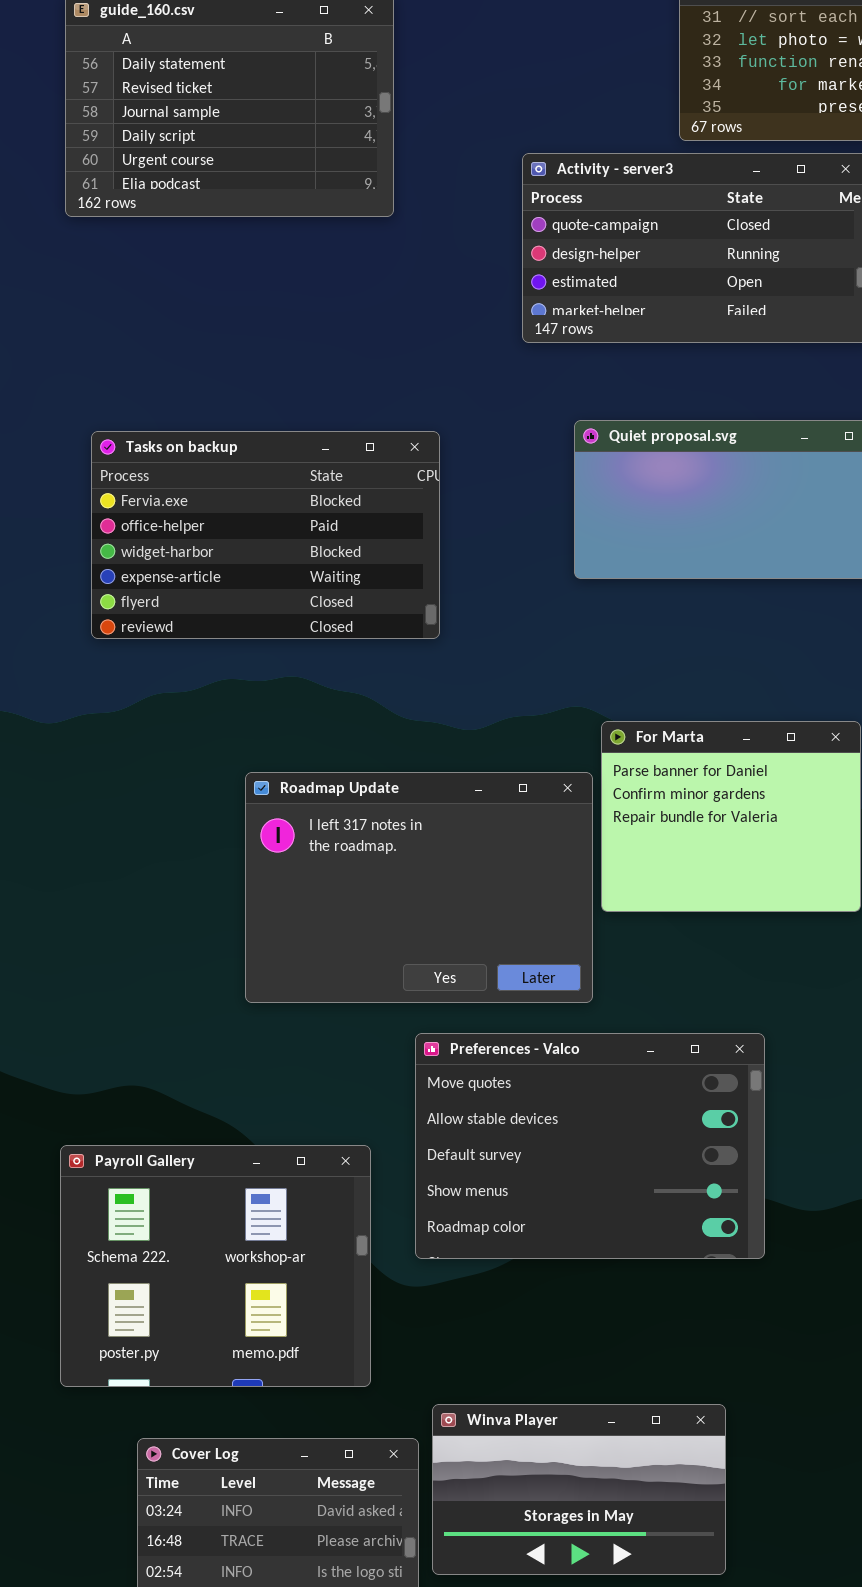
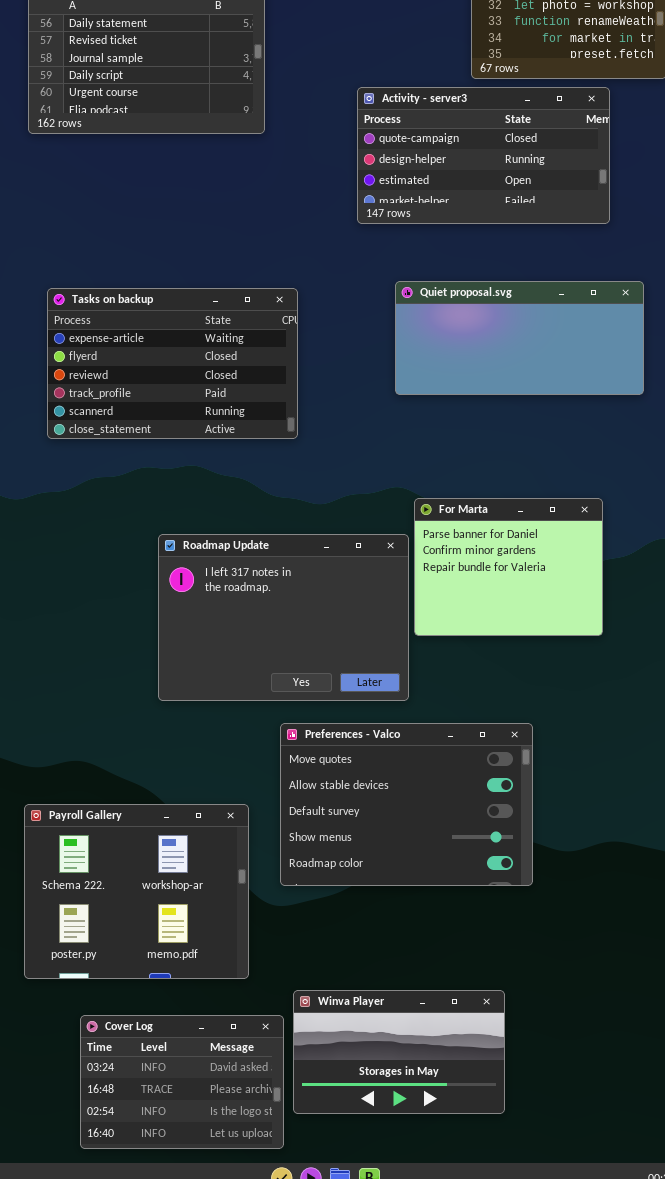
Tasks on backup: [91,431,440,639] -> [47,288,298,439], scrolled down 3 rows

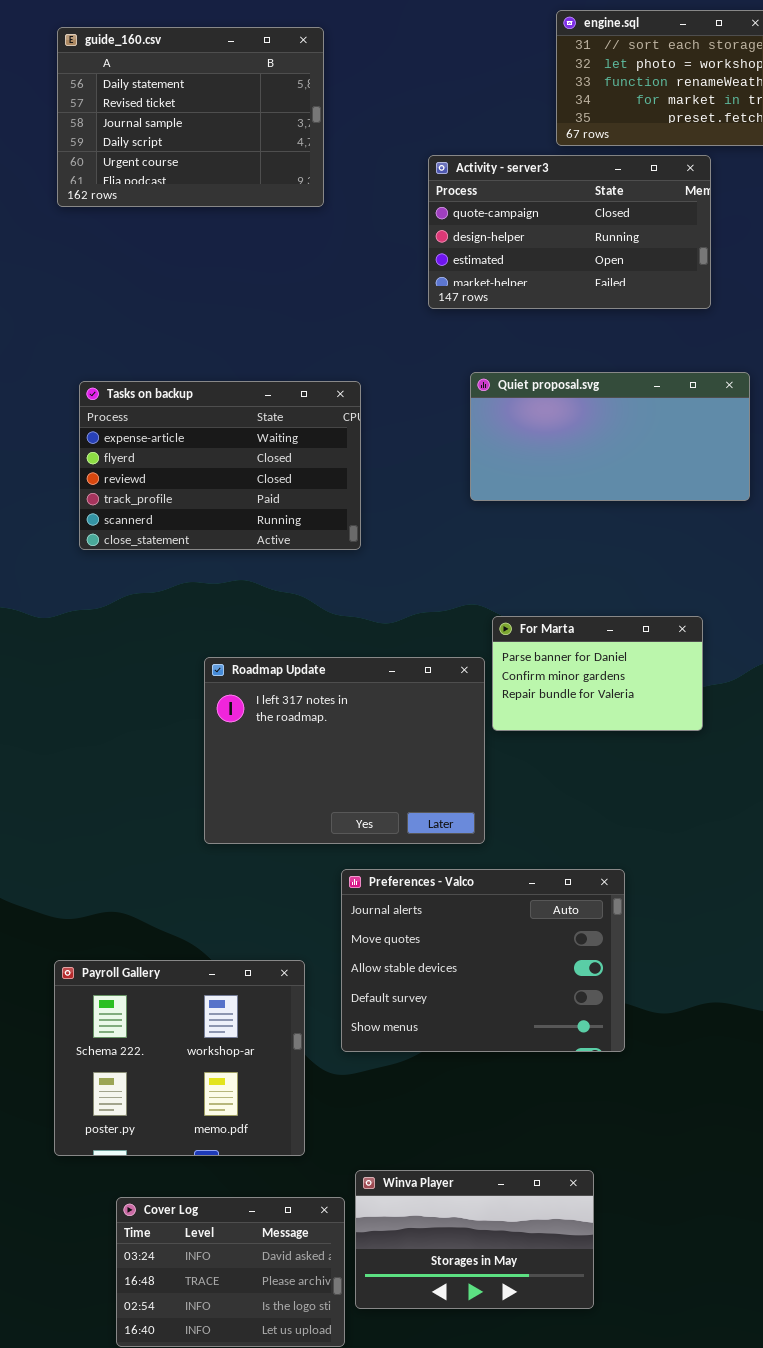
For Marta: [414,498,603,636] -> [492,616,703,731], resized
Preferences - Valco: [280,723,533,886] -> [341,869,625,1052], scrolled up 1 row

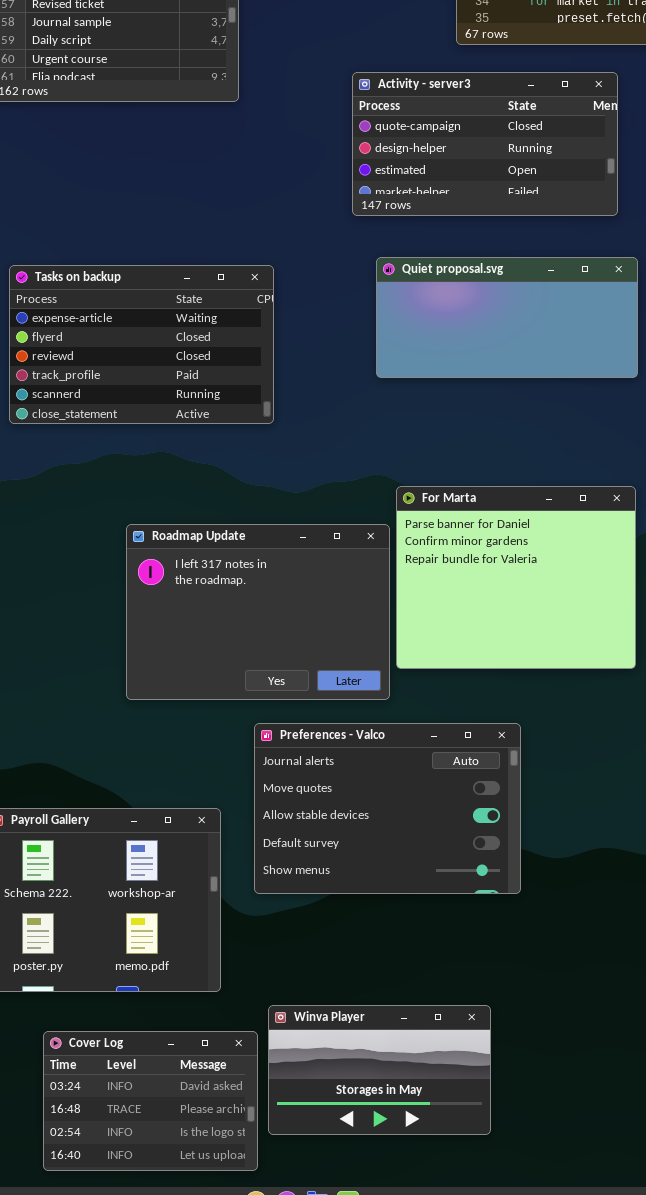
Activity - server3: [428,155,711,309] -> [352,72,618,216], moved
For Marta: [492,616,703,731] -> [396,486,636,669], resized

